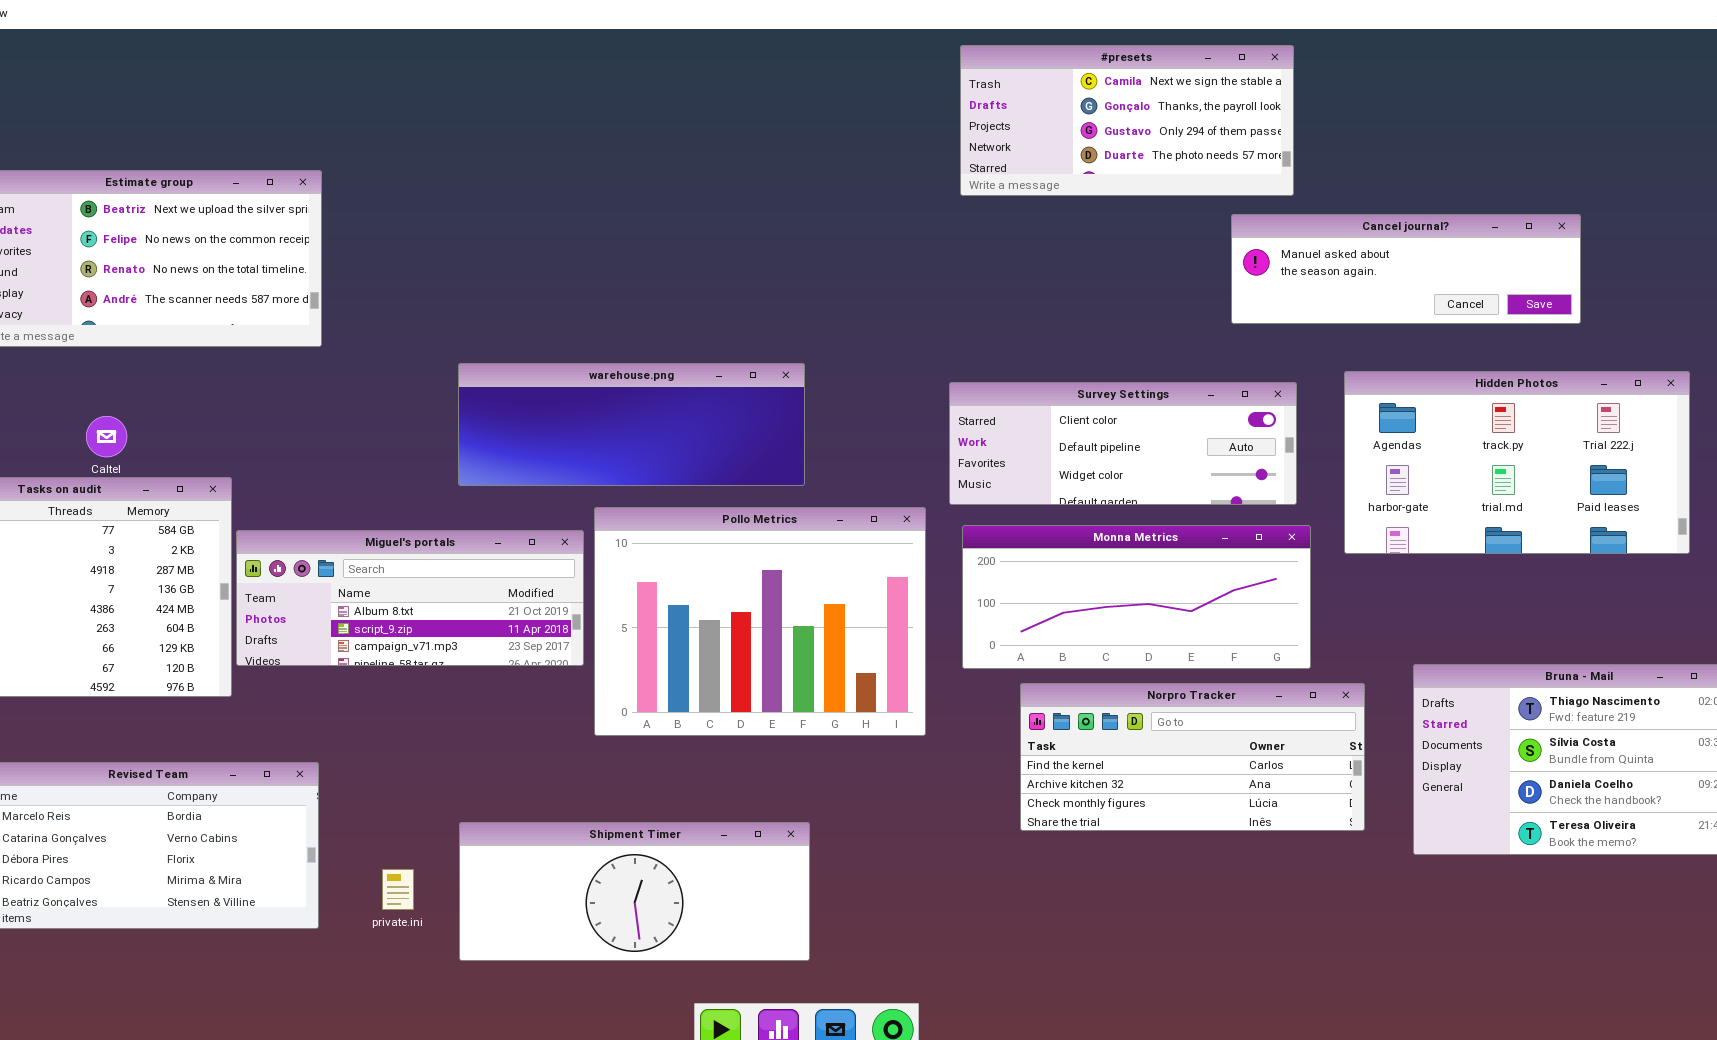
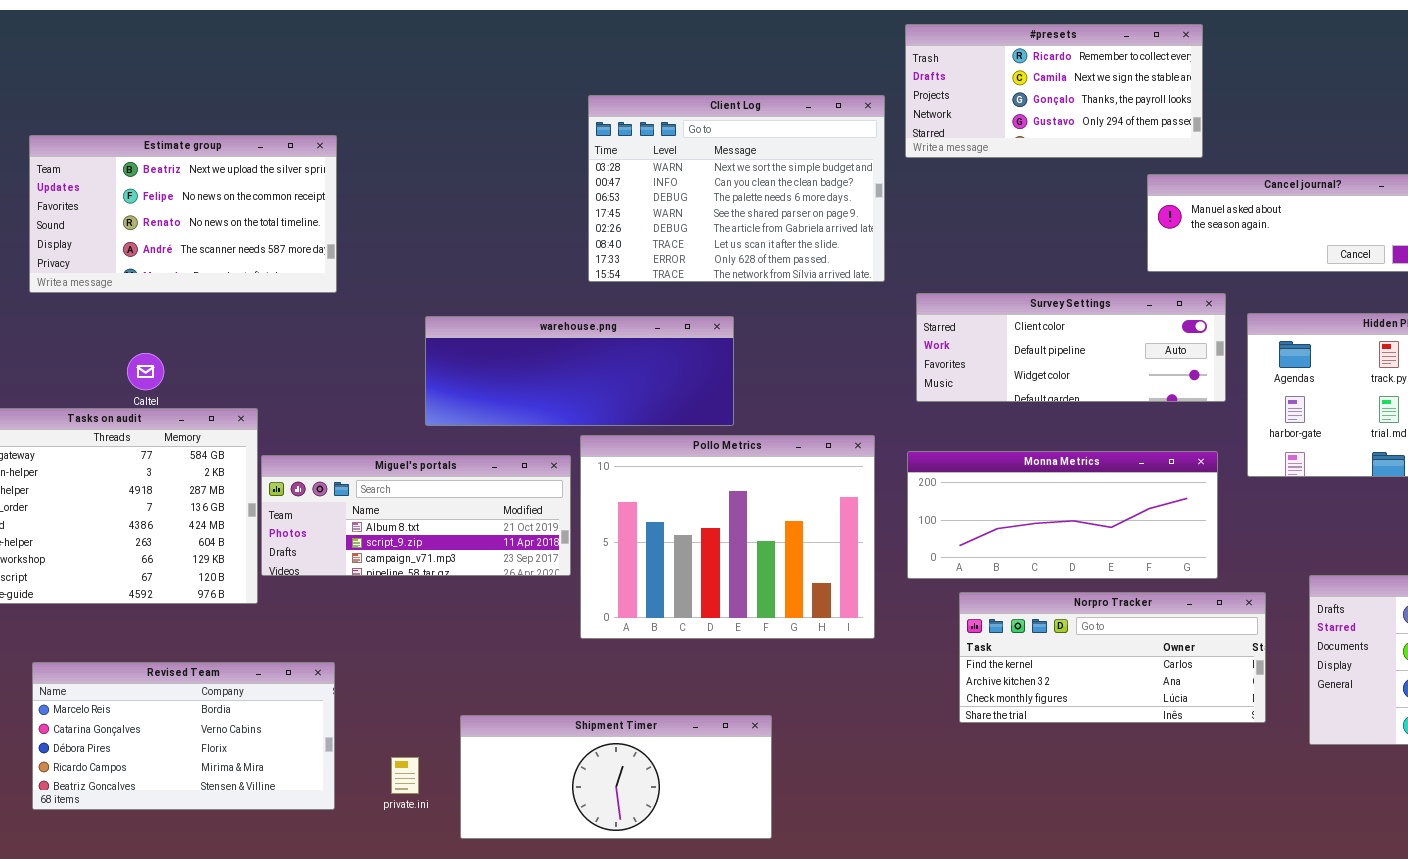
#presets: [960,45,1294,196] -> [905,24,1203,158], scrolled up 1 row
Client Log: none -> [588,95,885,282], opened
warehouse.png: [458,363,805,486] -> [425,316,734,426], moved
Survey Settings: [949,382,1297,505] -> [916,293,1226,402], moved

